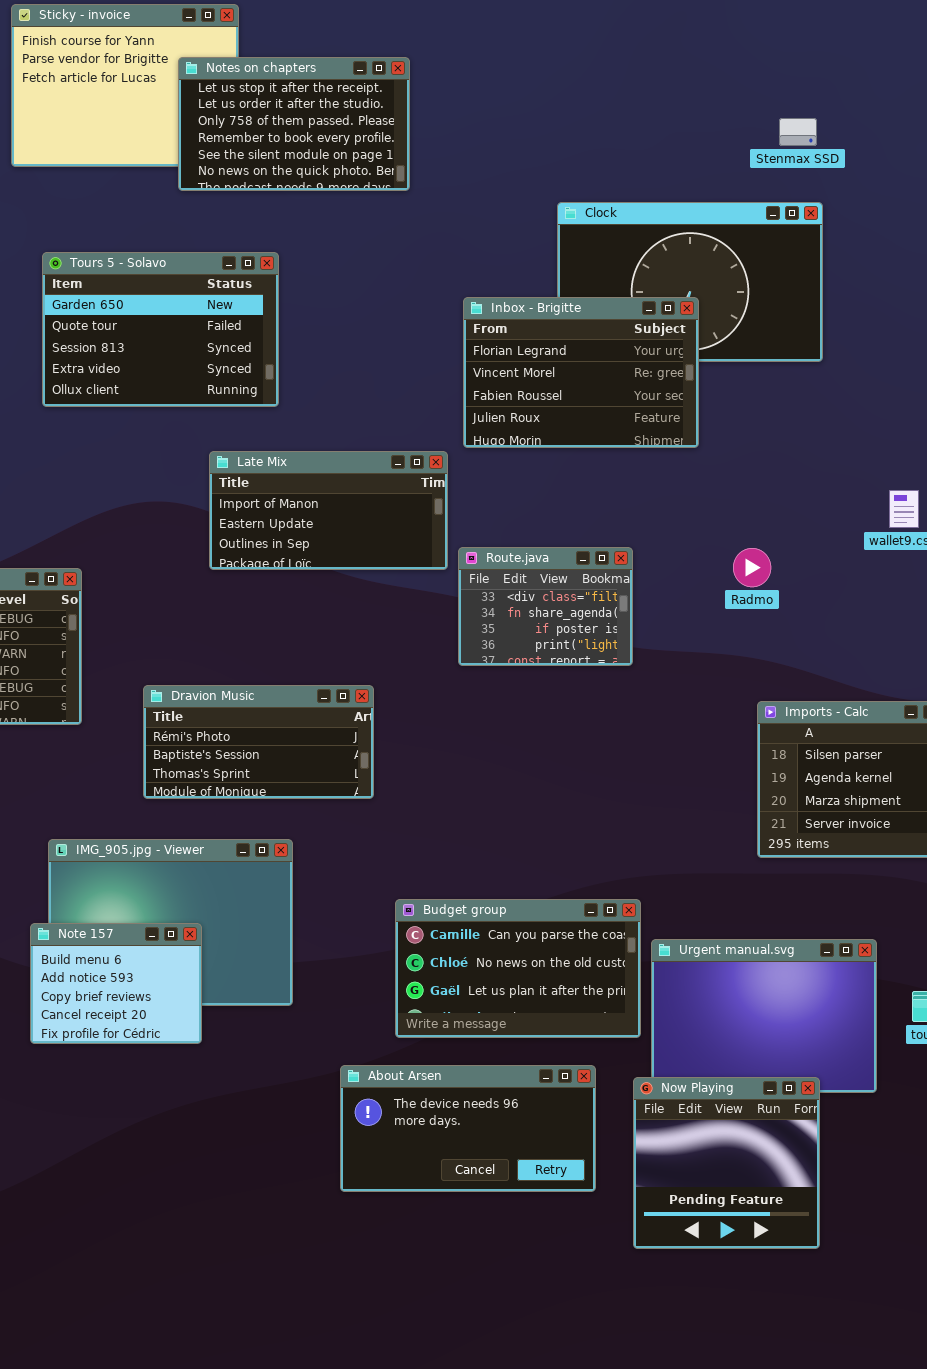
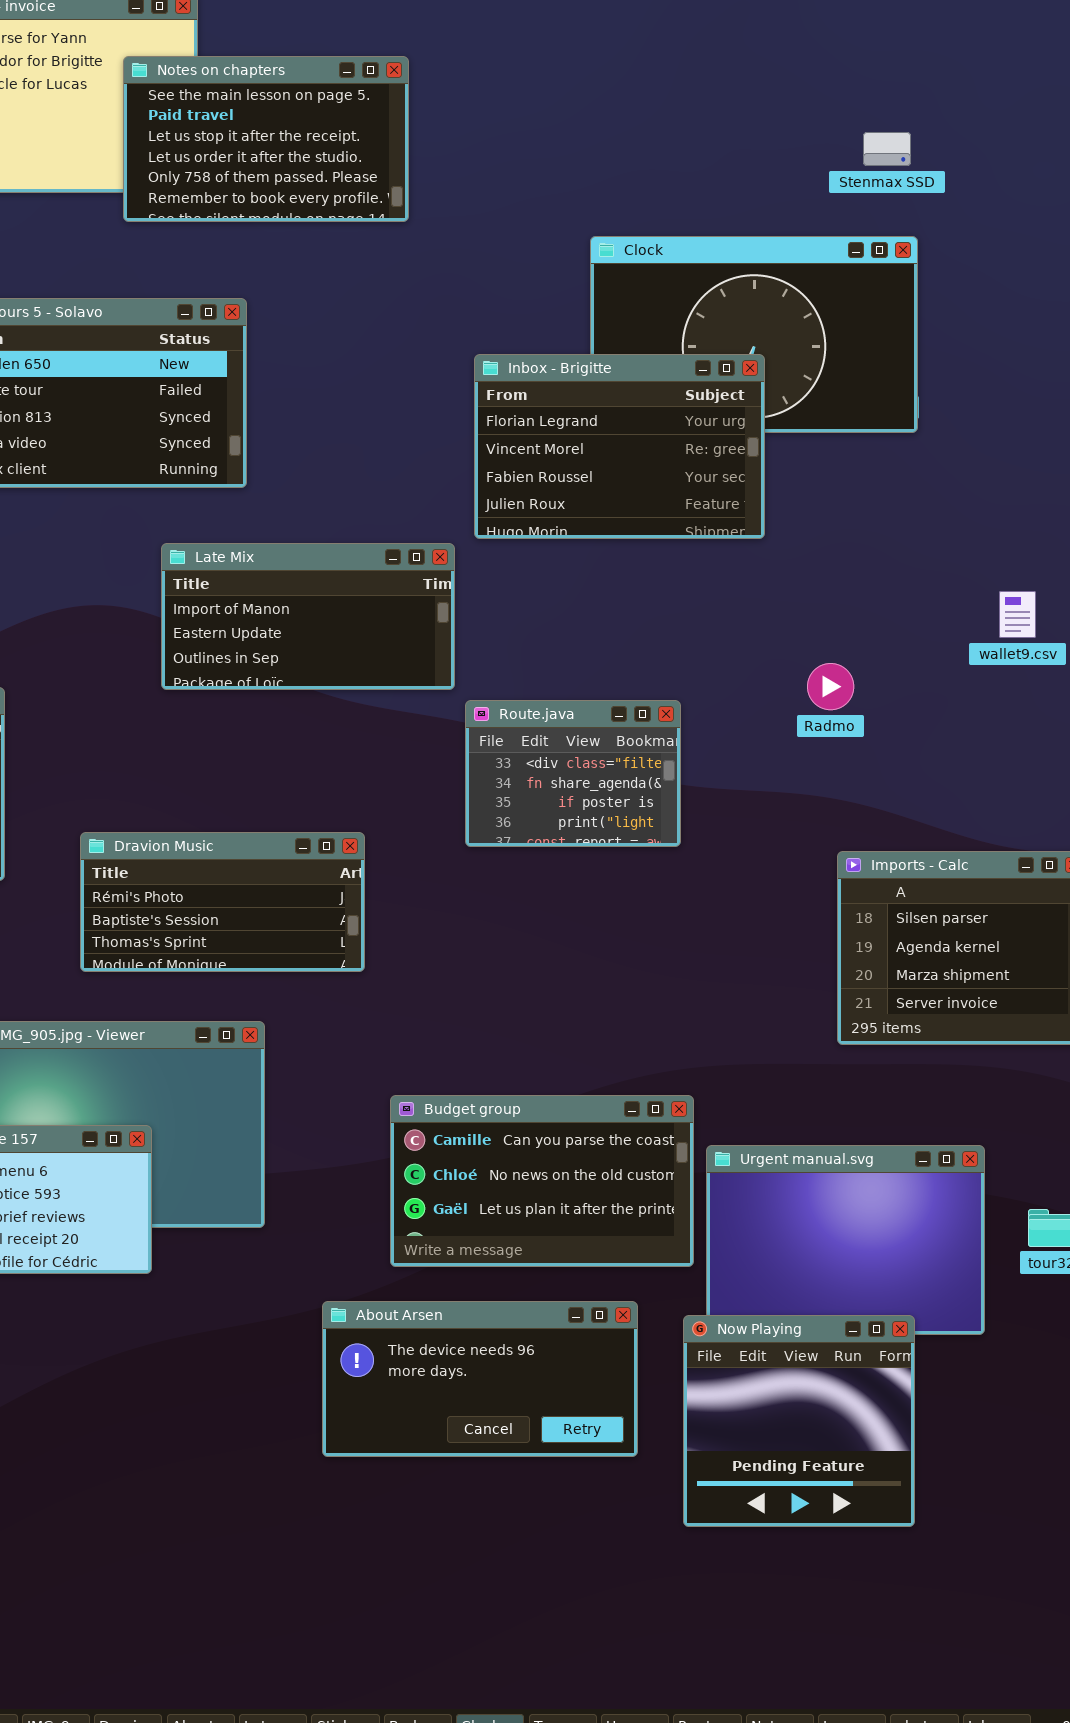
Notes on chapters: [178,57,410,191] -> [123,56,409,222], scrolled up 2 rows
Route.java: [458,547,633,666] -> [465,700,681,847], moved

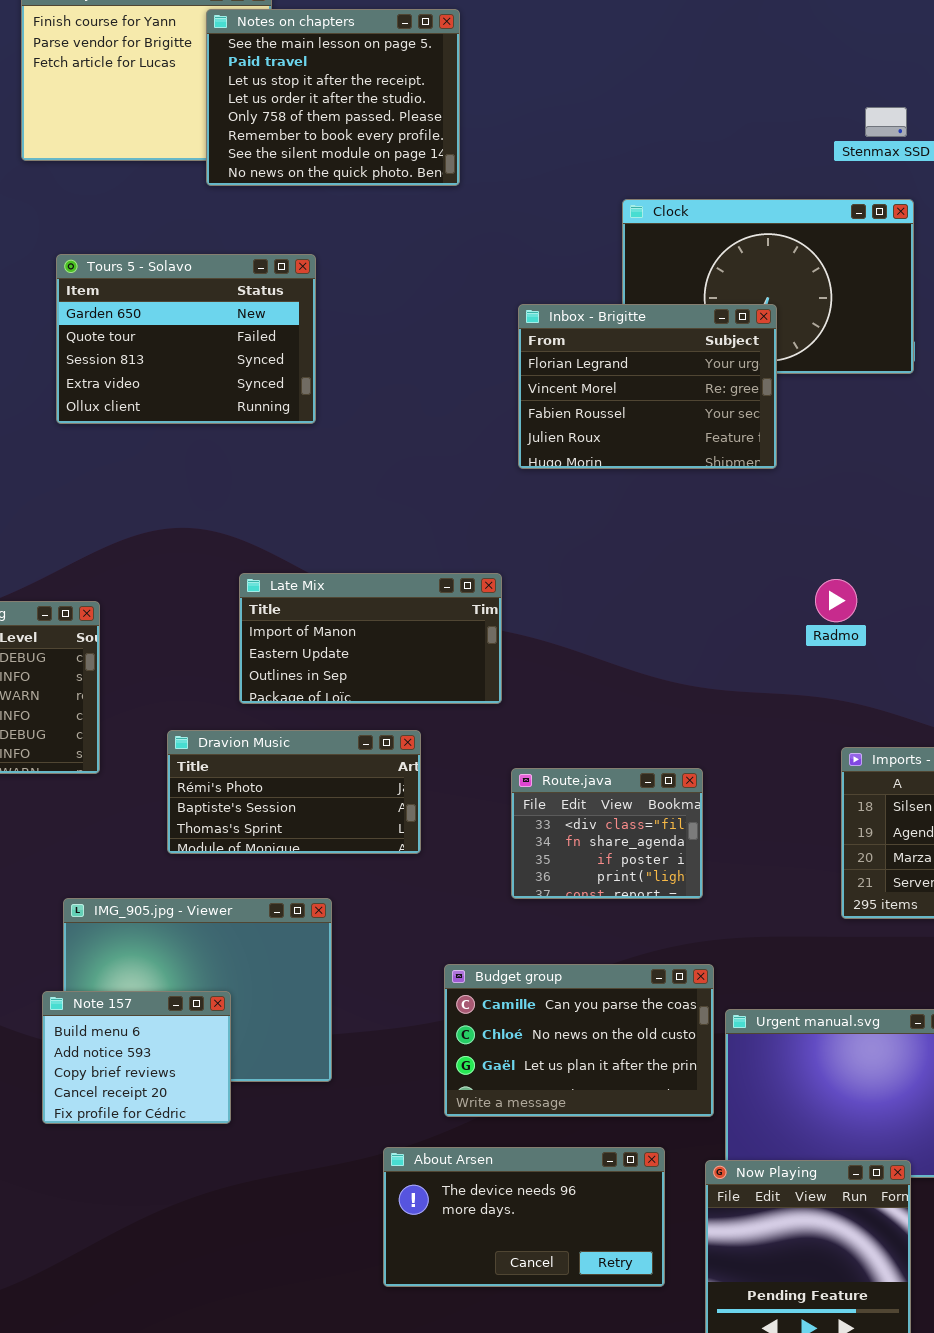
Notes on chapters: [123,56,409,222] -> [206,9,460,186], resized
Late Mix: [161,543,455,690] -> [239,573,502,704], moved
Route.java: [465,700,681,847] -> [511,768,703,899], moved

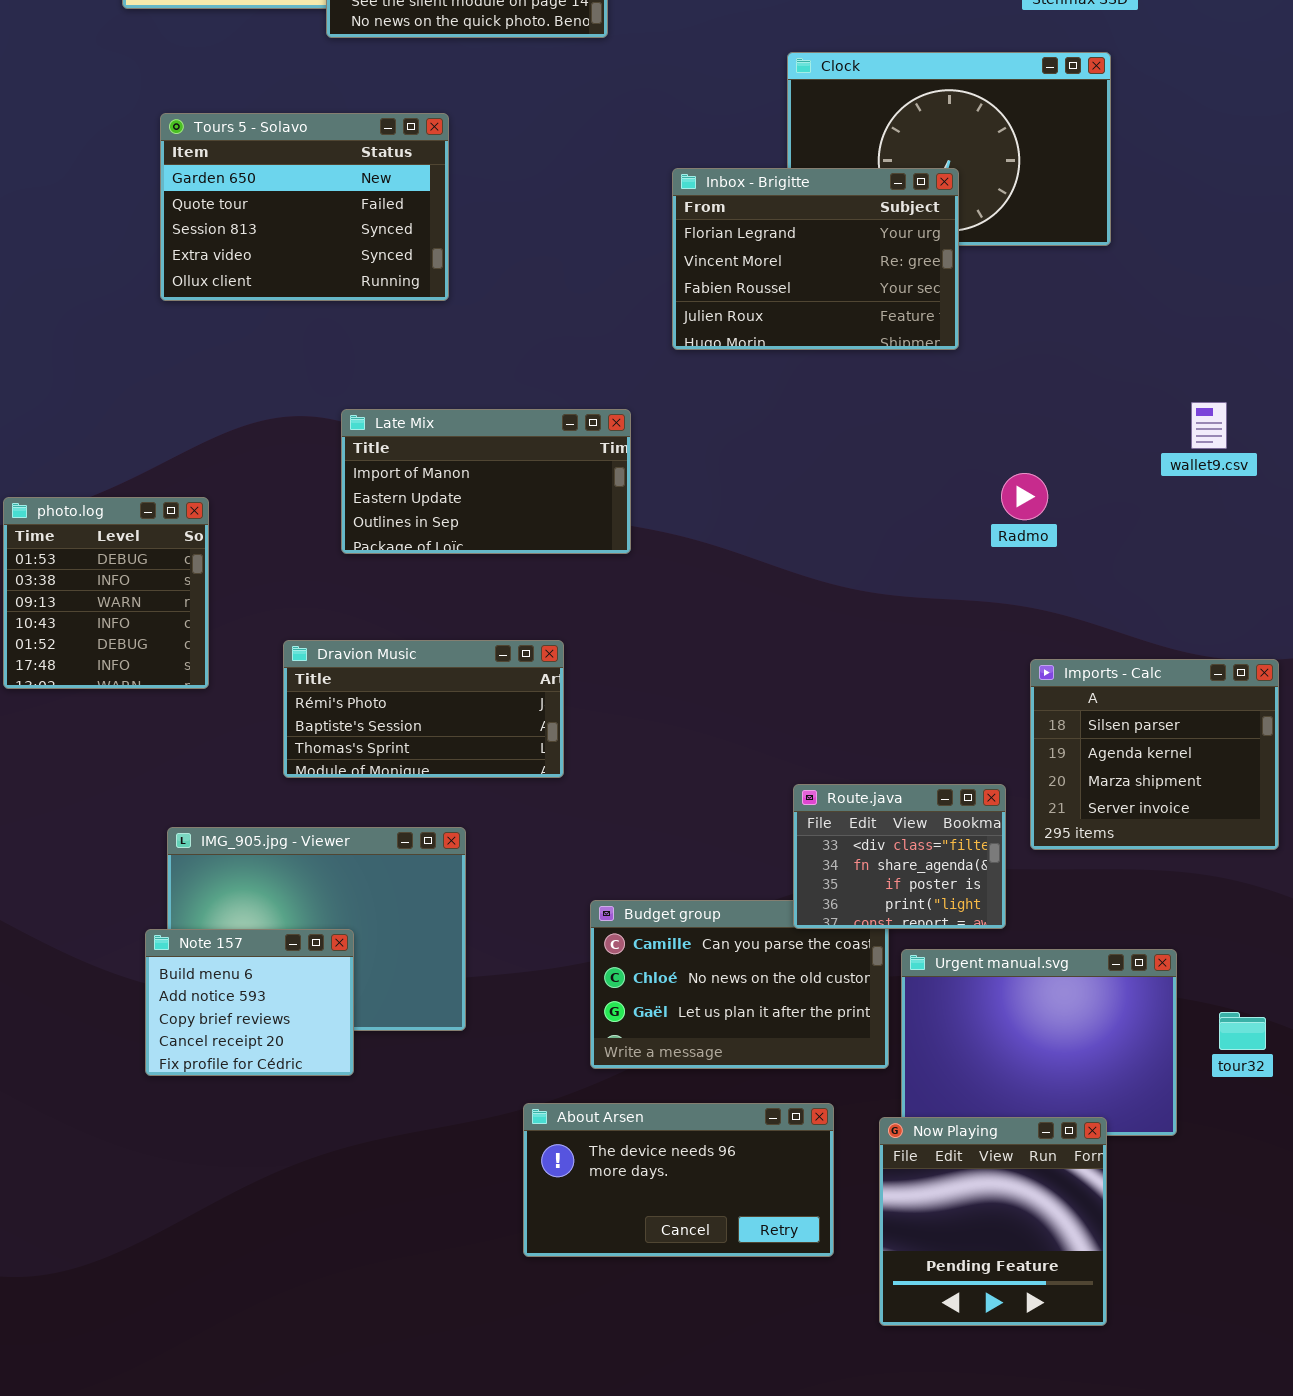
Late Mix: [239,573,502,704] -> [341,409,631,554], moved
Route.java: [511,768,703,899] -> [793,784,1006,929], moved

